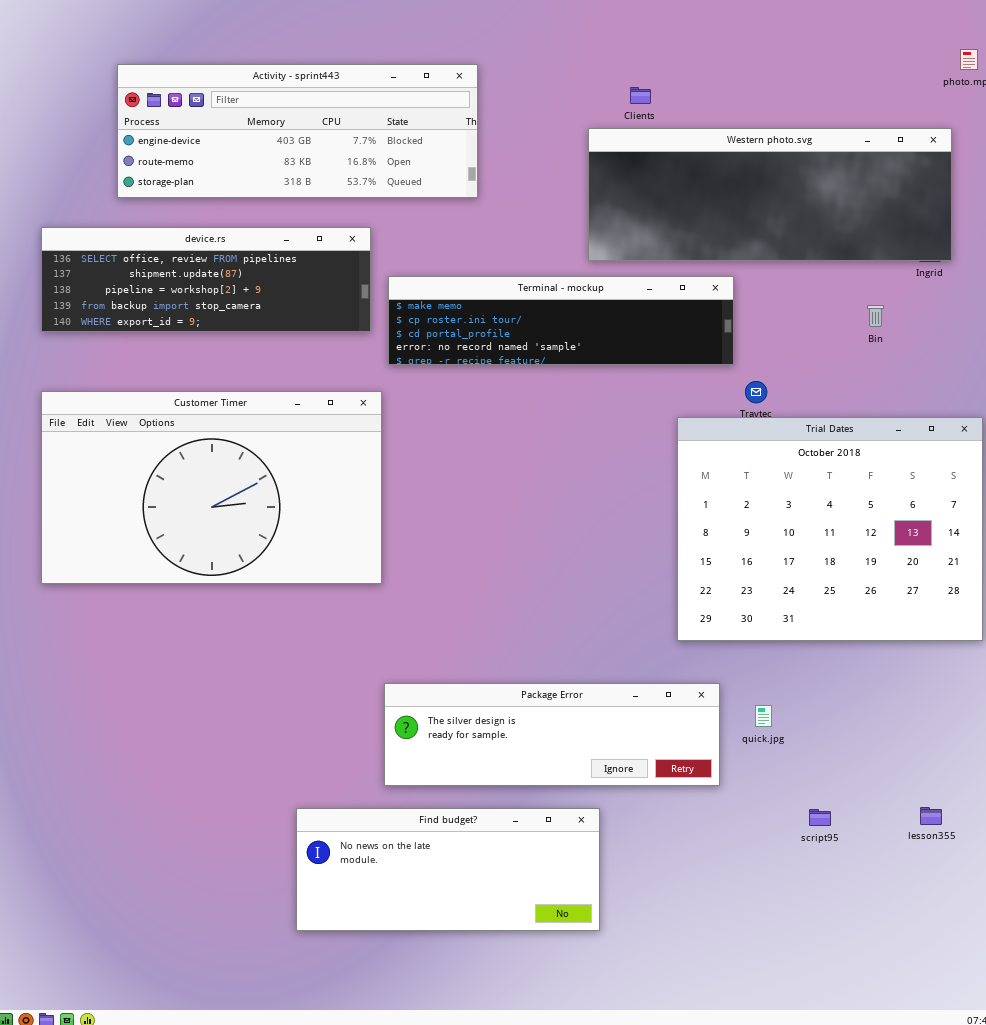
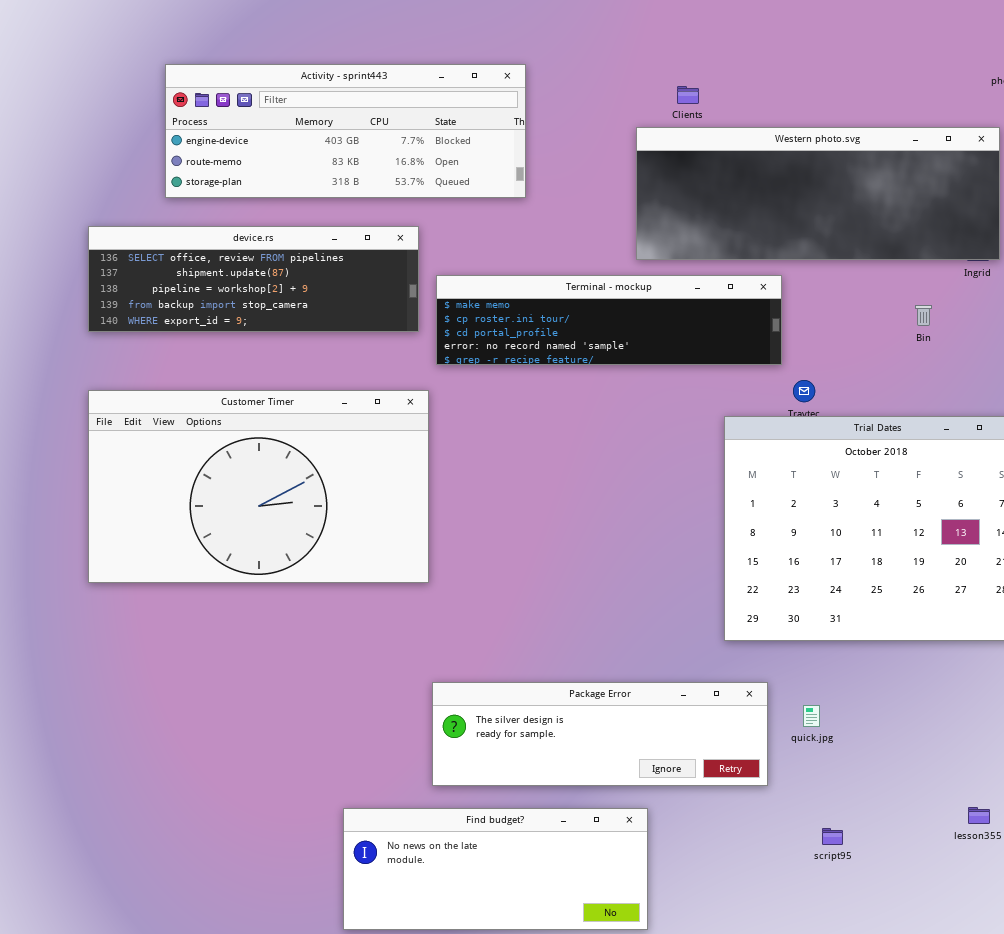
script95: [809,809,831,826] -> [822,828,843,845], moved

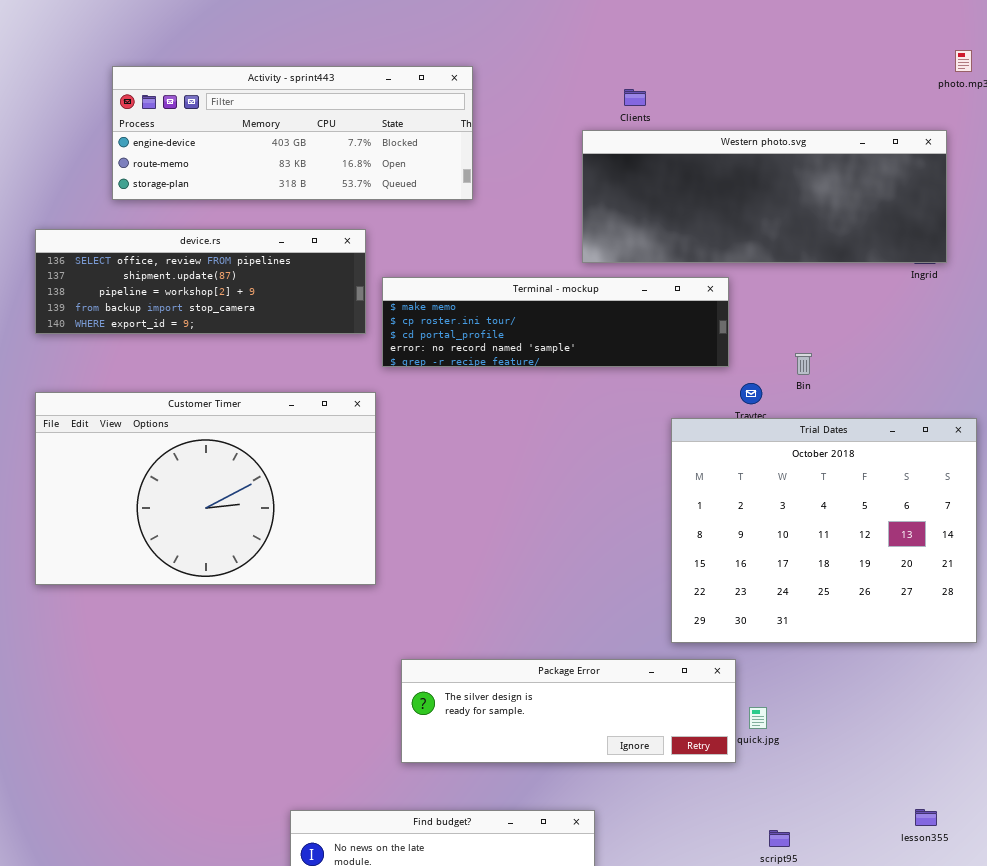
Bin: [915,305,932,326] -> [795,353,812,375], moved
Package Error: [432,682,768,786] -> [401,659,736,763], moved

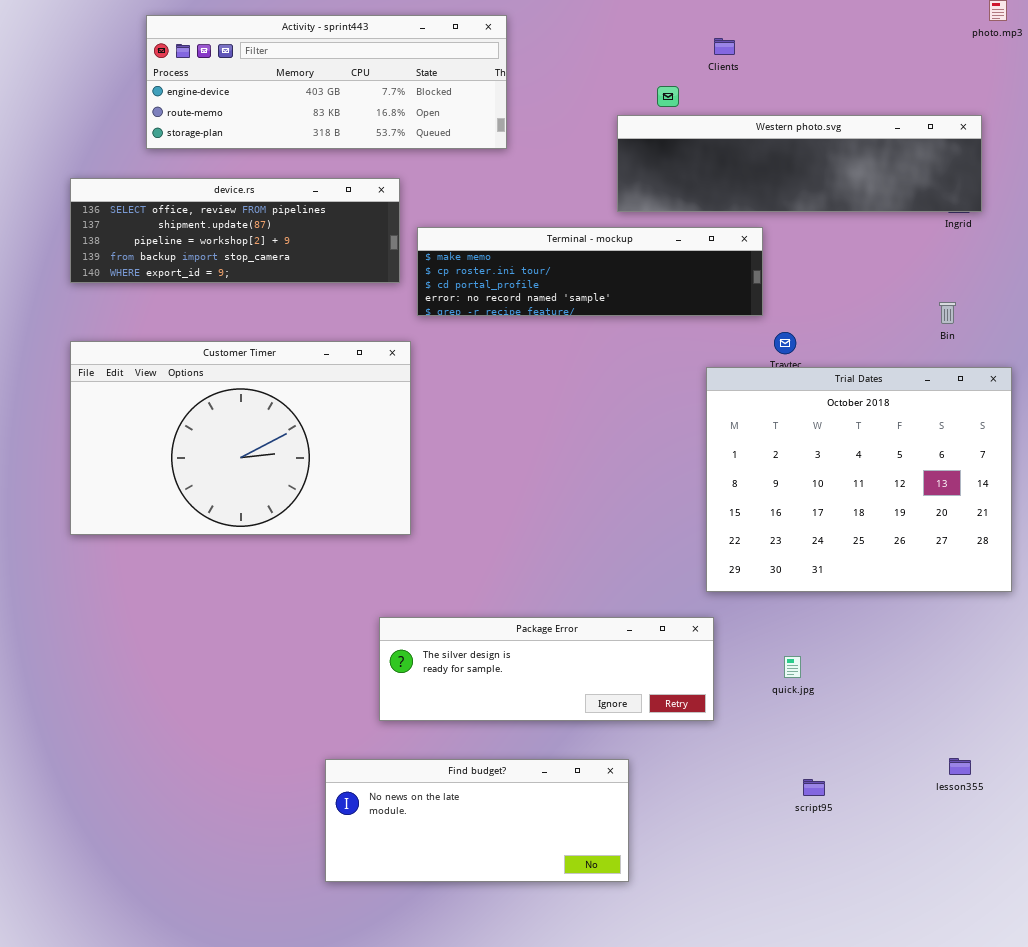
Clients: [624,89,646,106] -> [714,38,735,55], moved
Western photo.svg: [582,130,947,263] -> [617,115,982,212], resized
Bin: [795,353,812,375] -> [939,302,956,324], moved
Package Error: [401,659,736,763] -> [379,617,714,721], moved

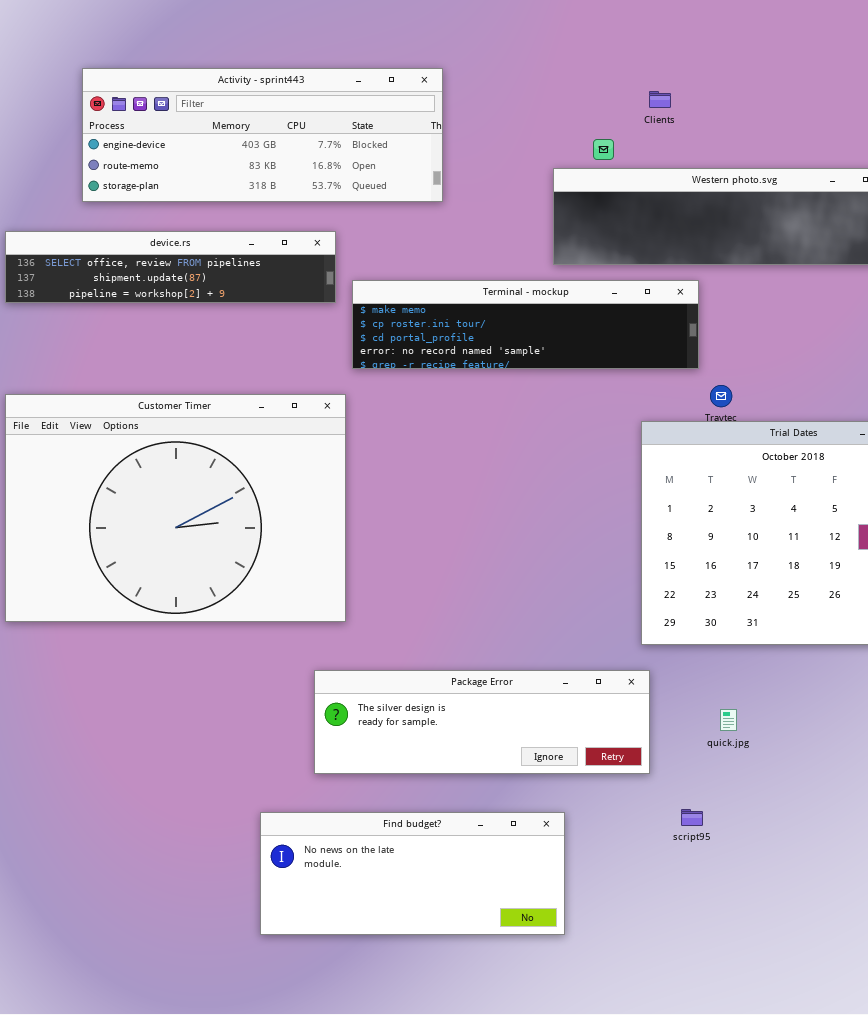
device.rs: [70,178,400,283] -> [5,231,336,303], resized
Customer Timer: [70,341,411,535] -> [5,394,346,622], resized
script95: [803,779,825,796] -> [681,809,703,826], moved

